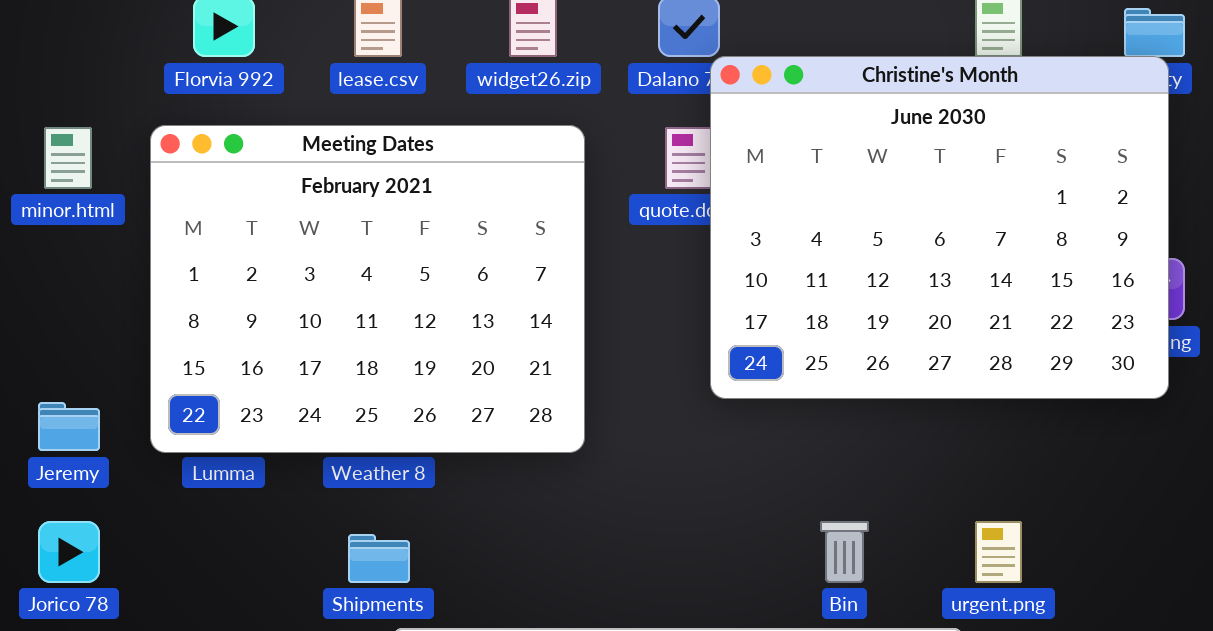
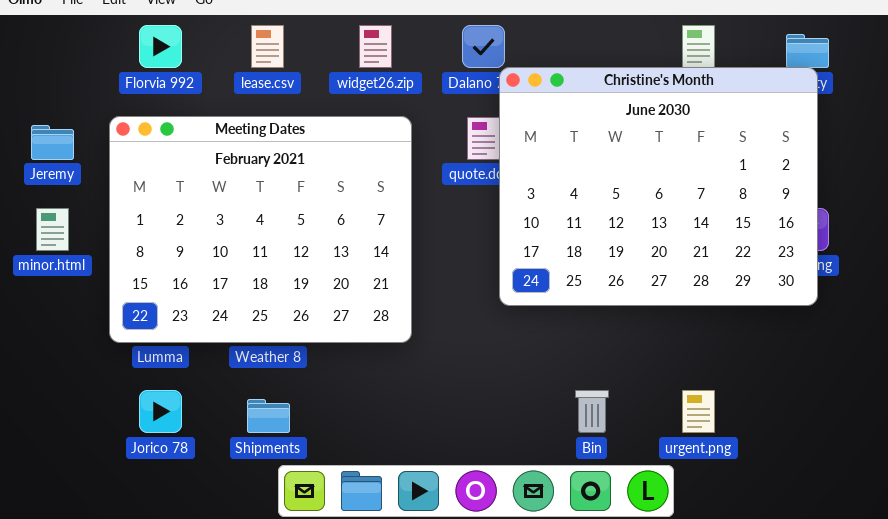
minor.html: [44,127,92,189] -> [36,208,69,251], moved
Jeremy: [38,402,100,451] -> [31,125,74,160], moved
Jorico 78: [38,521,100,583] -> [139,390,182,433], moved

